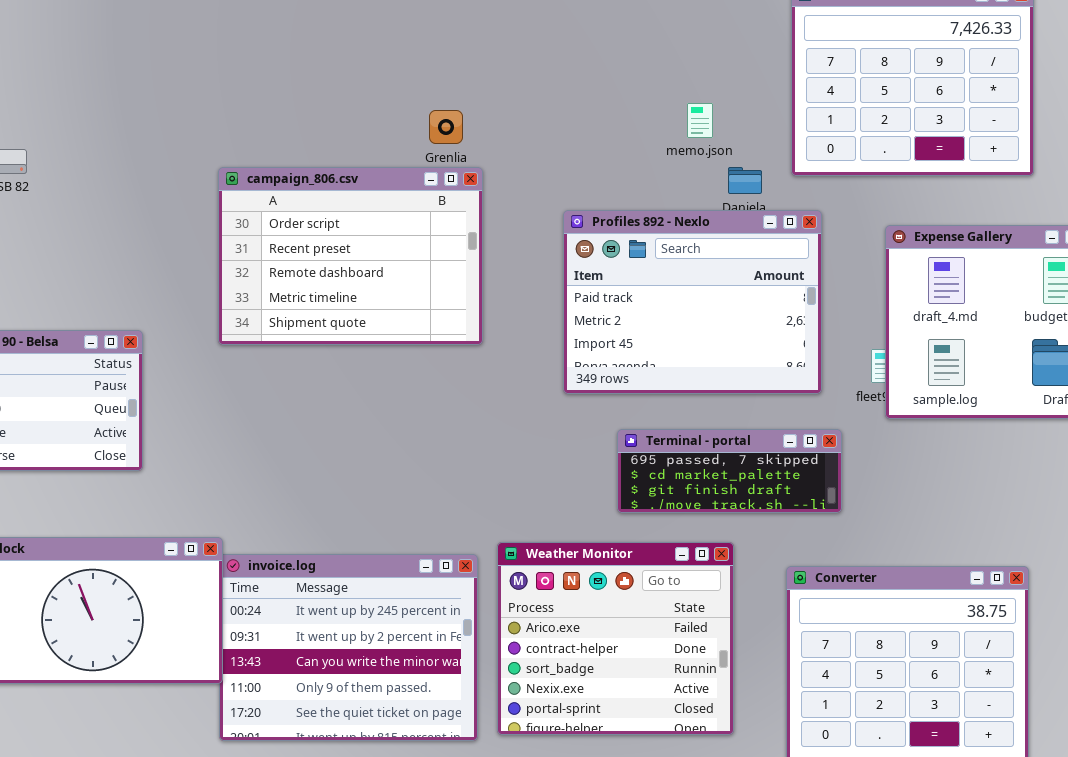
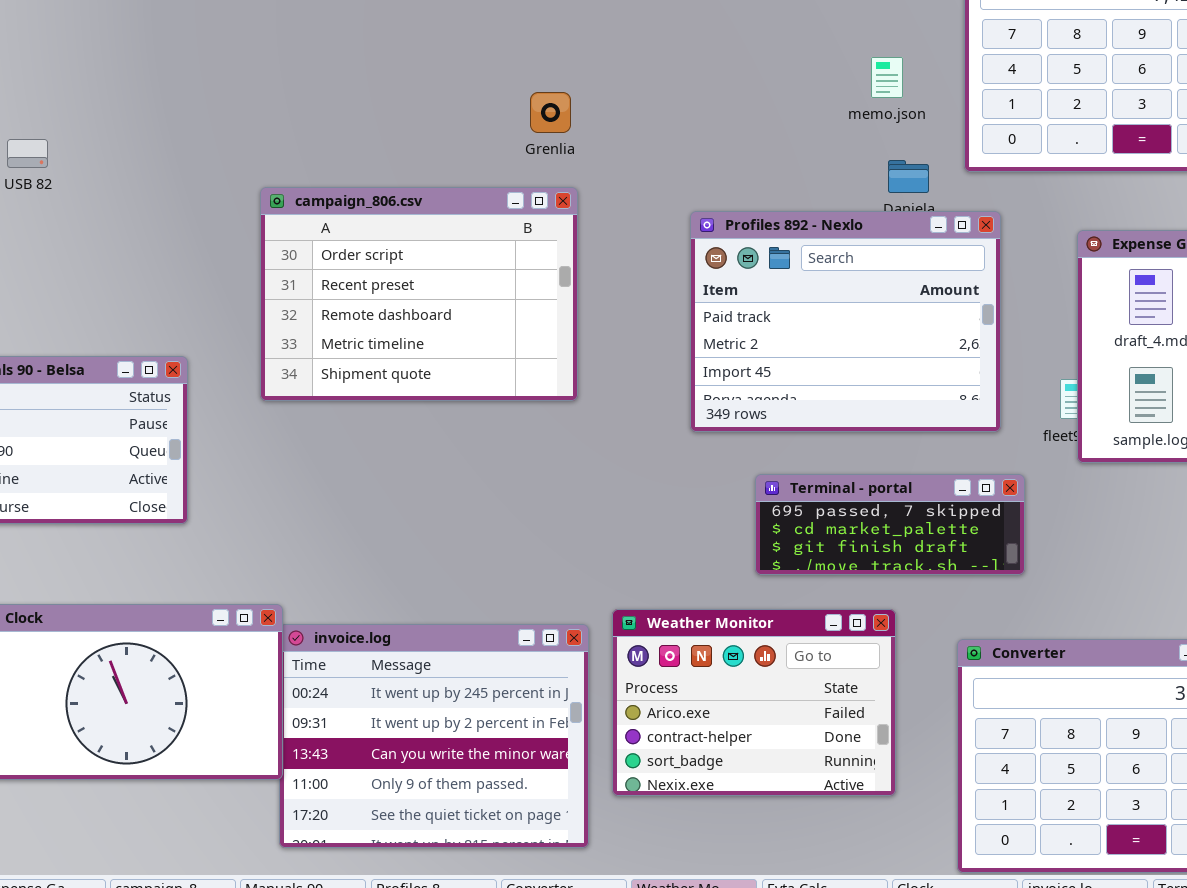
memo.json: [687,103,713,138] -> [871,57,903,98], moved
campaign_806.csv: [218,167,483,345] -> [260,187,578,401], moved
Weather Monitor: [497,542,734,735] -> [612,609,896,796], resized

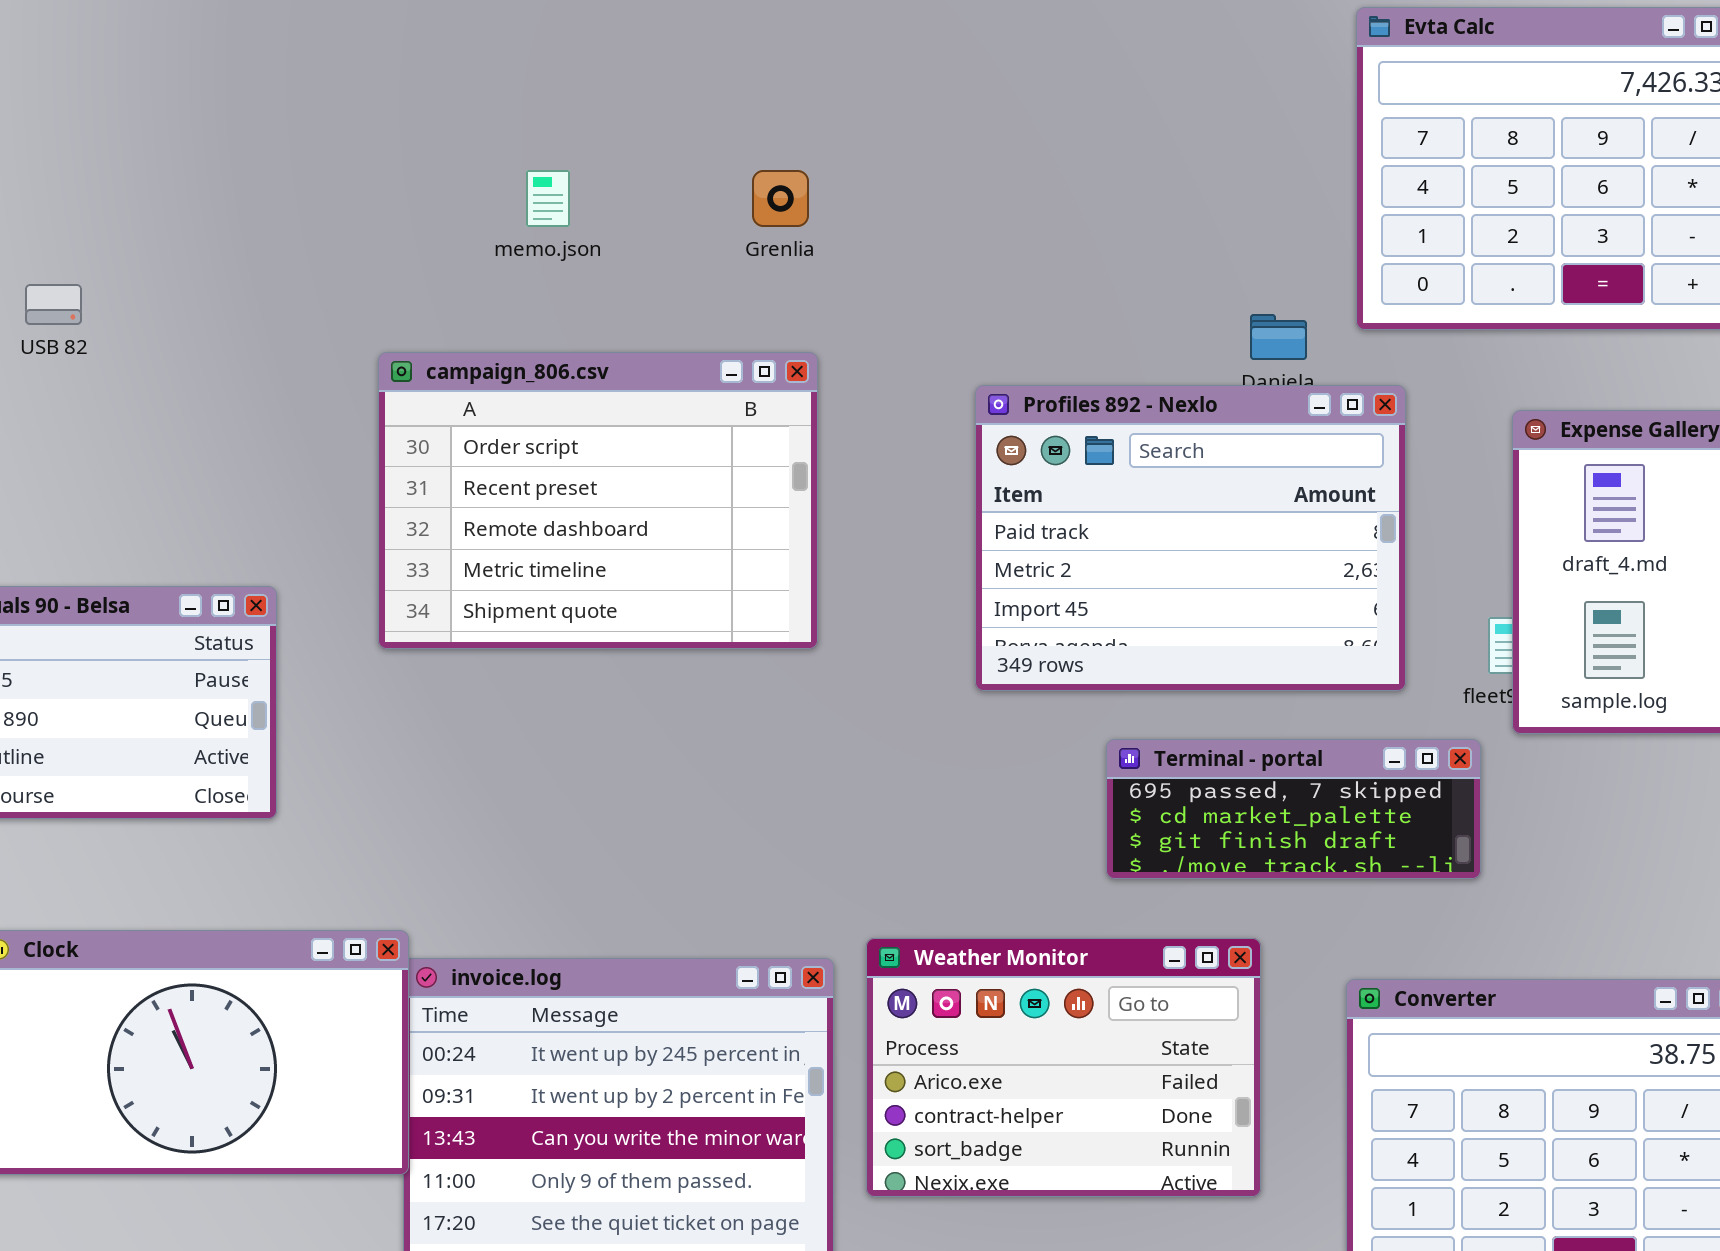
memo.json: [871,57,903,98] -> [526,170,570,227], moved
Grenlia: [530,92,571,133] -> [752,170,809,227], moved
Terminal - portal: [755,474,1025,575] -> [1106,739,1481,879], moved

